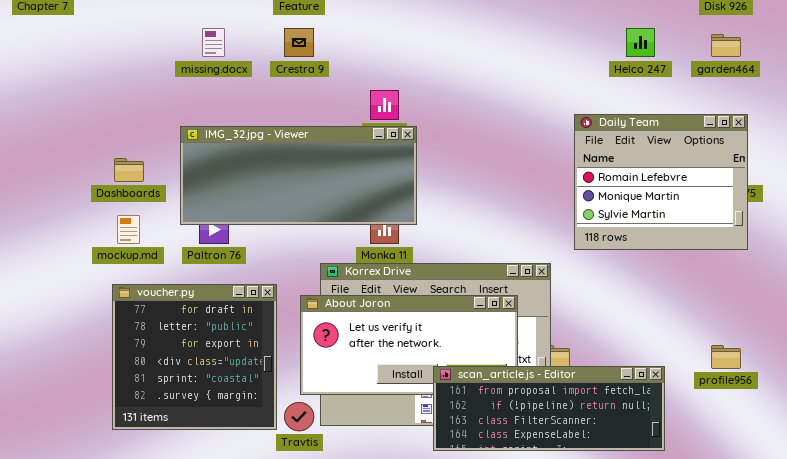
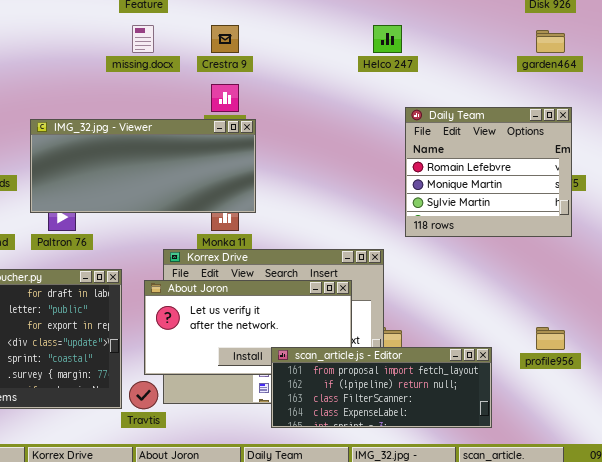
missing.docx: [202,28,225,57] -> [132,25,154,53], moved
Crestra 9: [284,28,314,57] -> [211,25,239,53], moved
Helco 247: [626,28,655,57] -> [373,25,402,53], moved

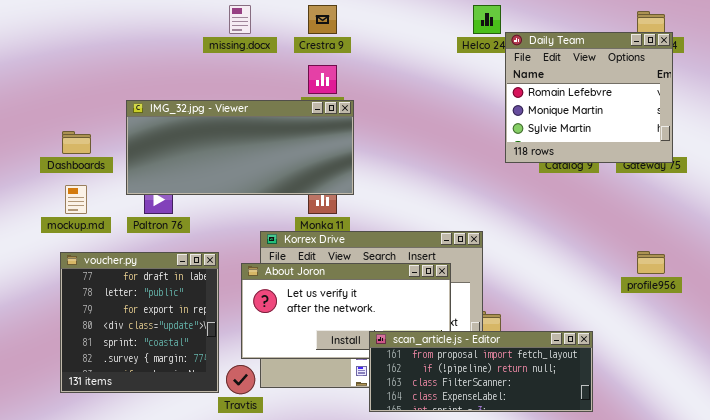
Daily Team: [405,107,572,237] -> [505,32,673,163], moved
profile956: [536,327,565,350] -> [637,251,665,274], moved

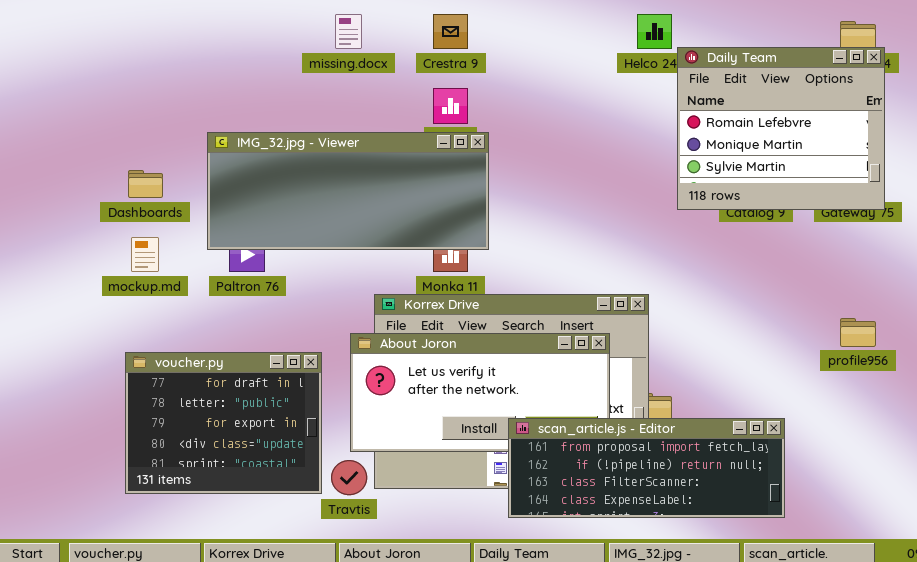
voucher.py: [60,252,219,393] -> [125,352,322,494], resized

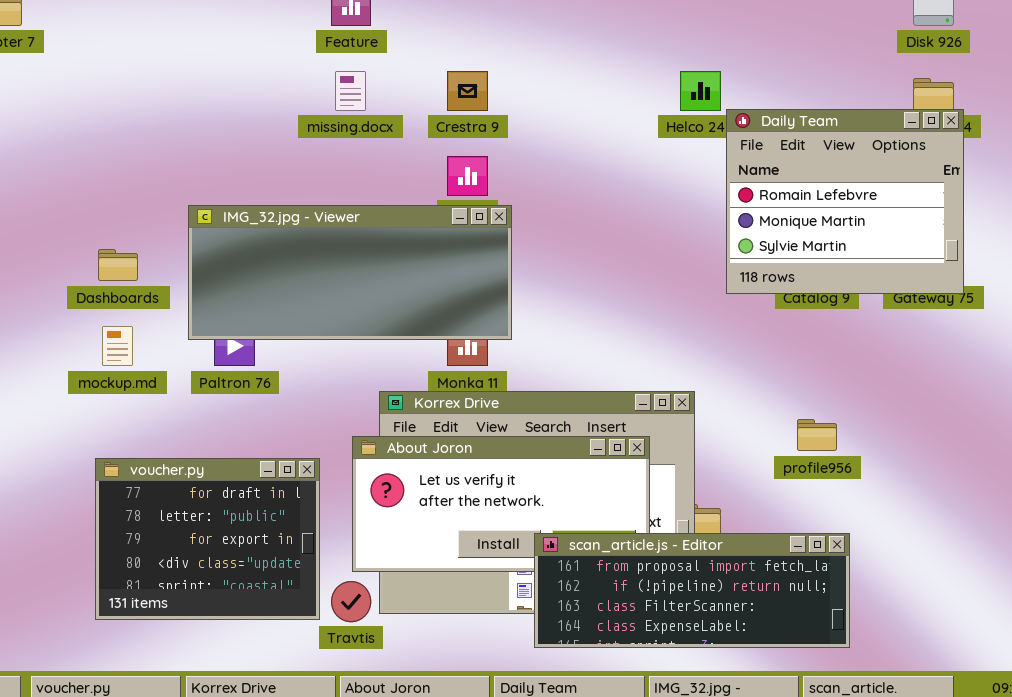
profile956: [840,318,876,347] -> [797,419,837,451], moved

